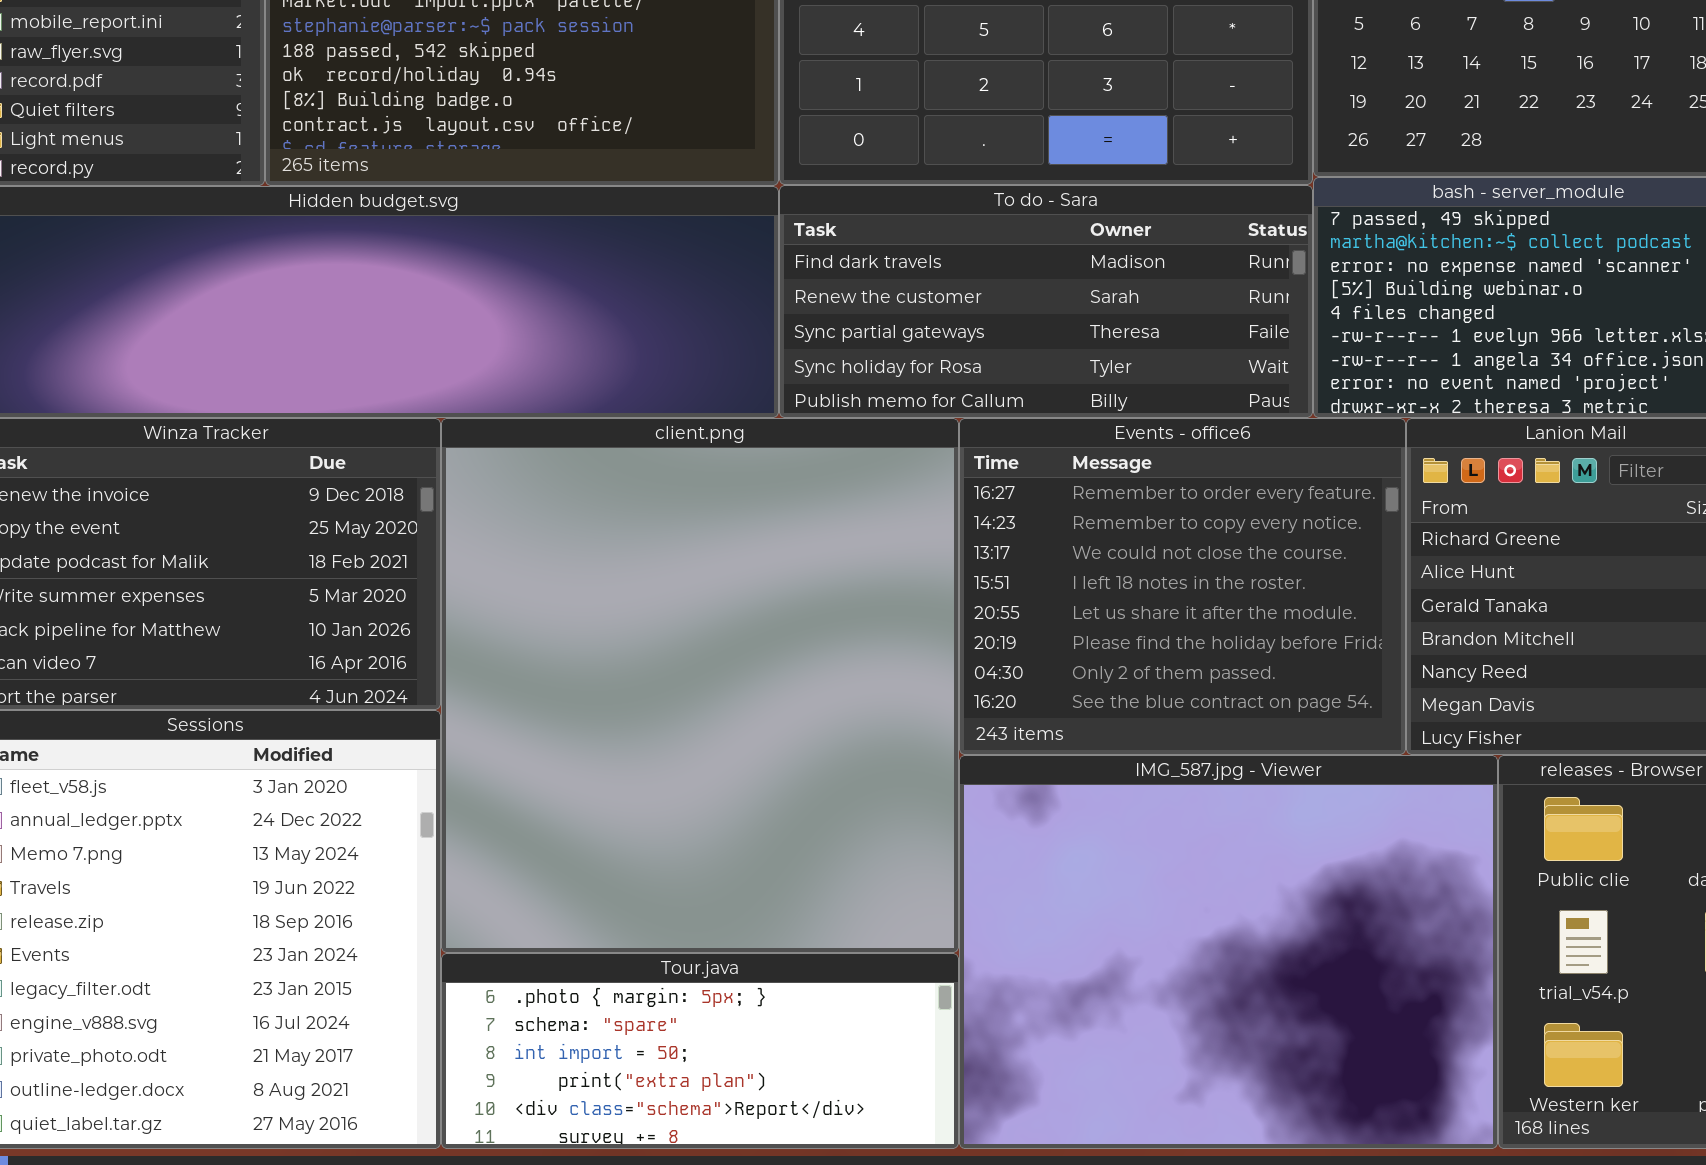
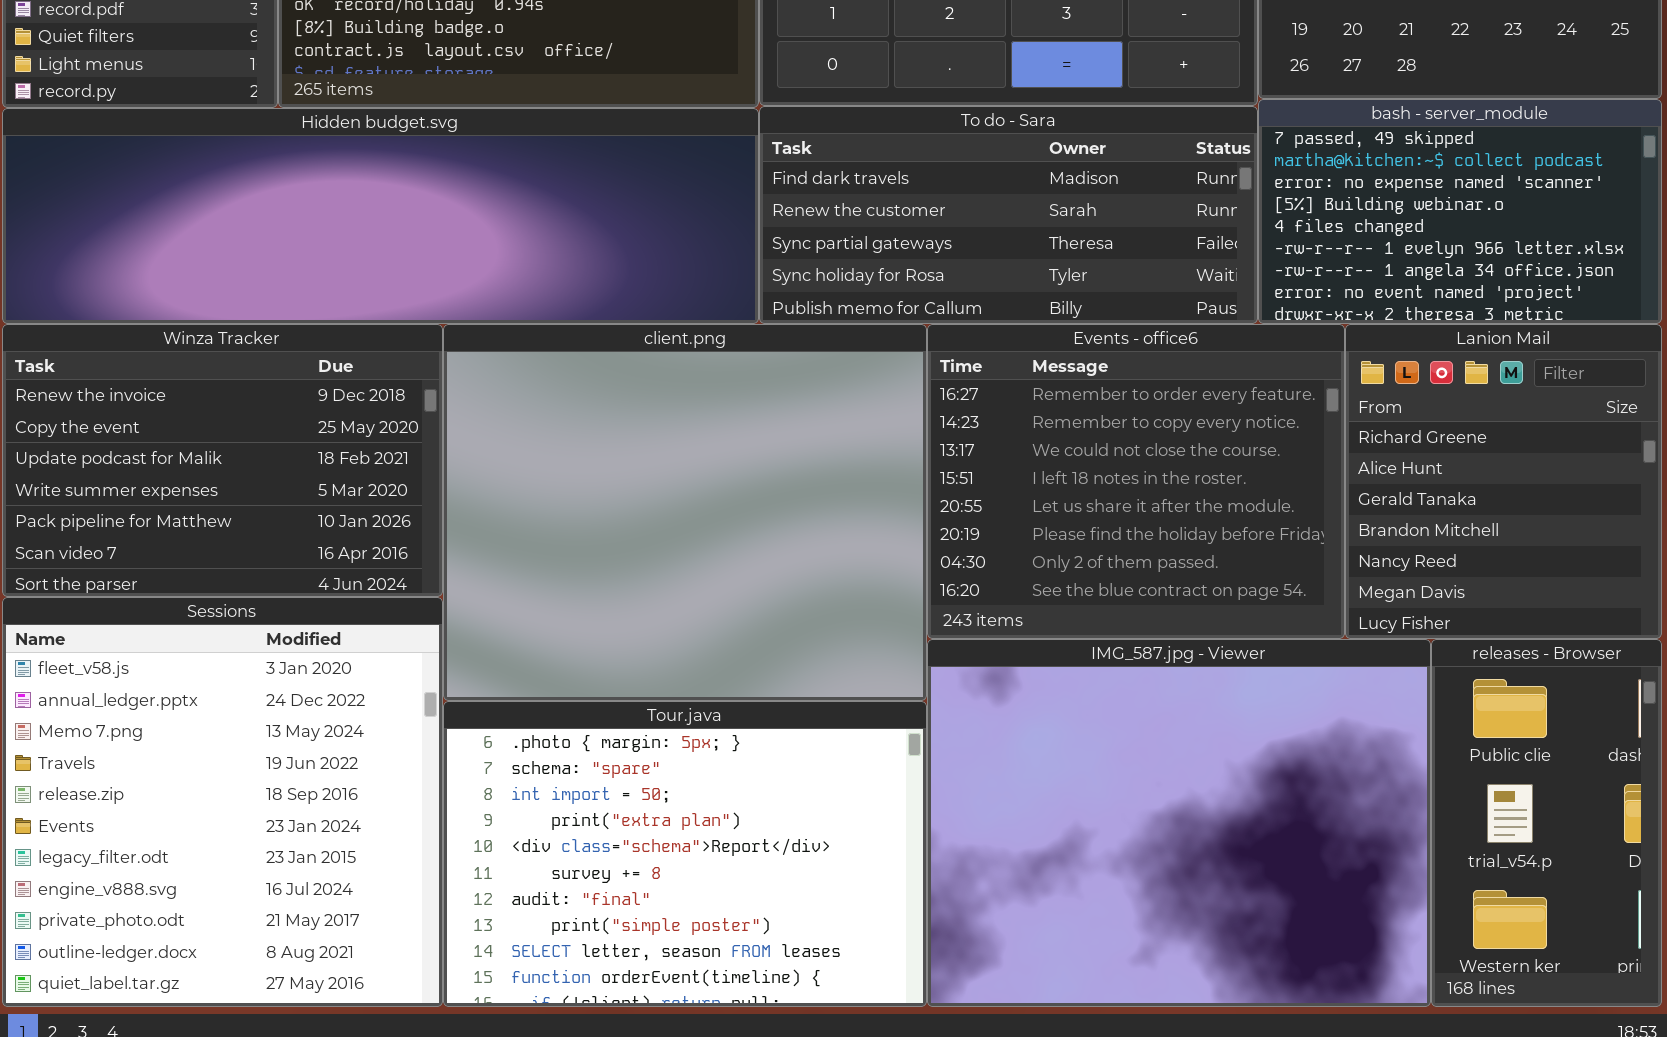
client.png: [441,418,959,953] -> [443,324,927,701], resized
Tour.java: [441,953,959,1149] -> [443,701,927,1007], resized

